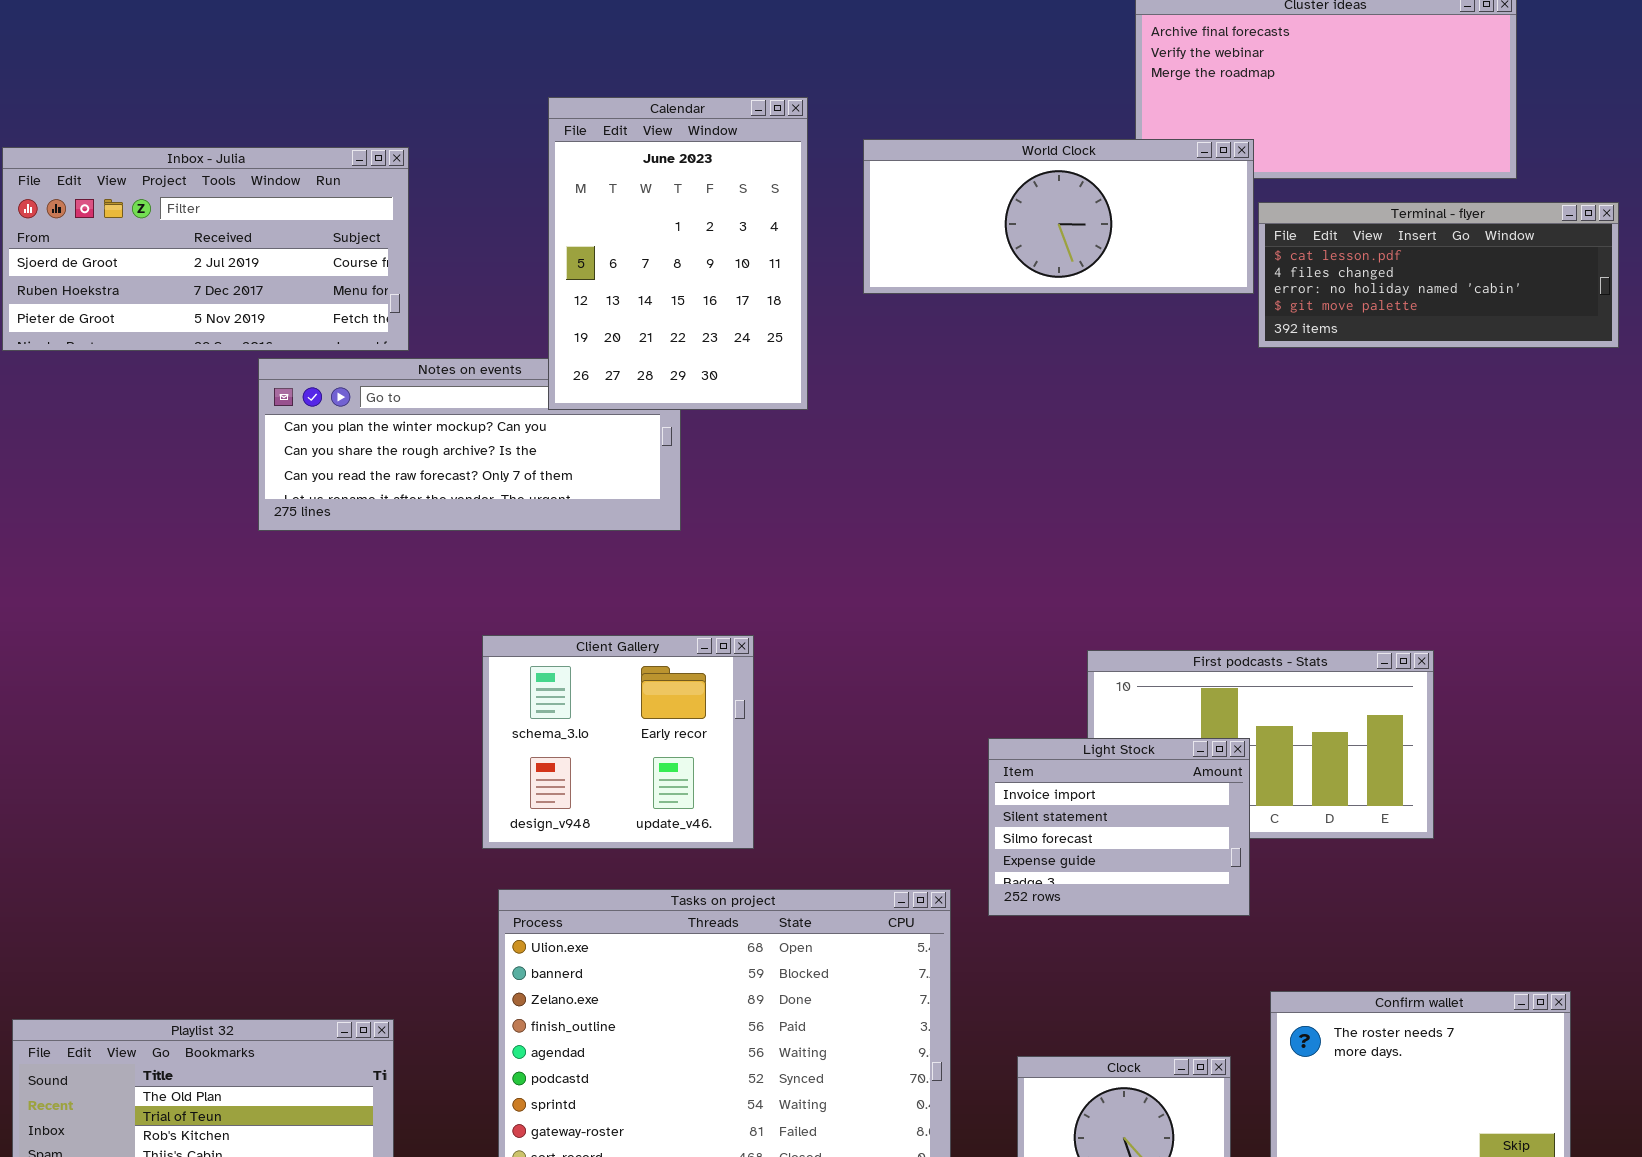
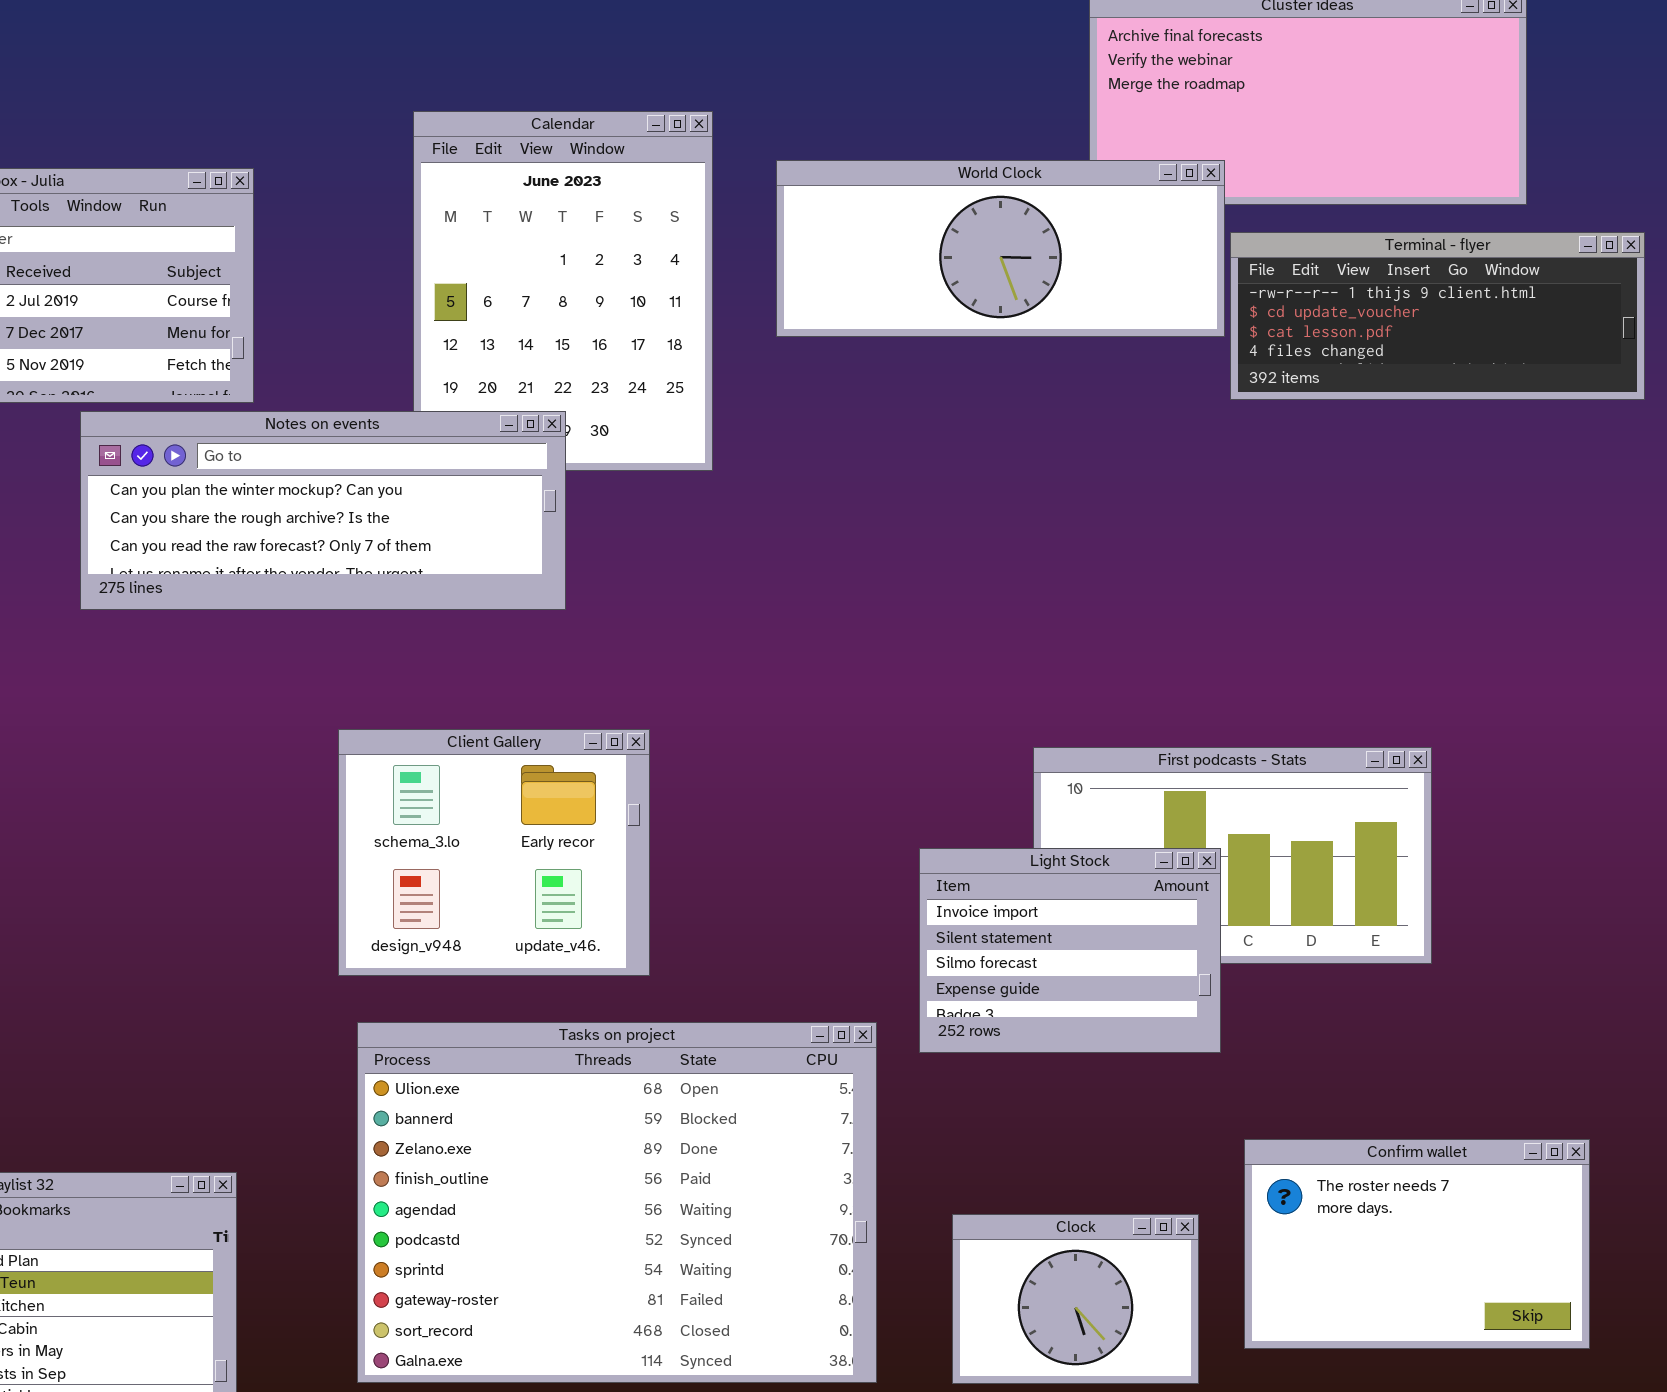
Terminal - flyer: [1258,202,1619,348] -> [1230,232,1645,400], scrolled up 2 rows
Notes on events: [258,358,681,531] -> [80,411,566,610], raised

